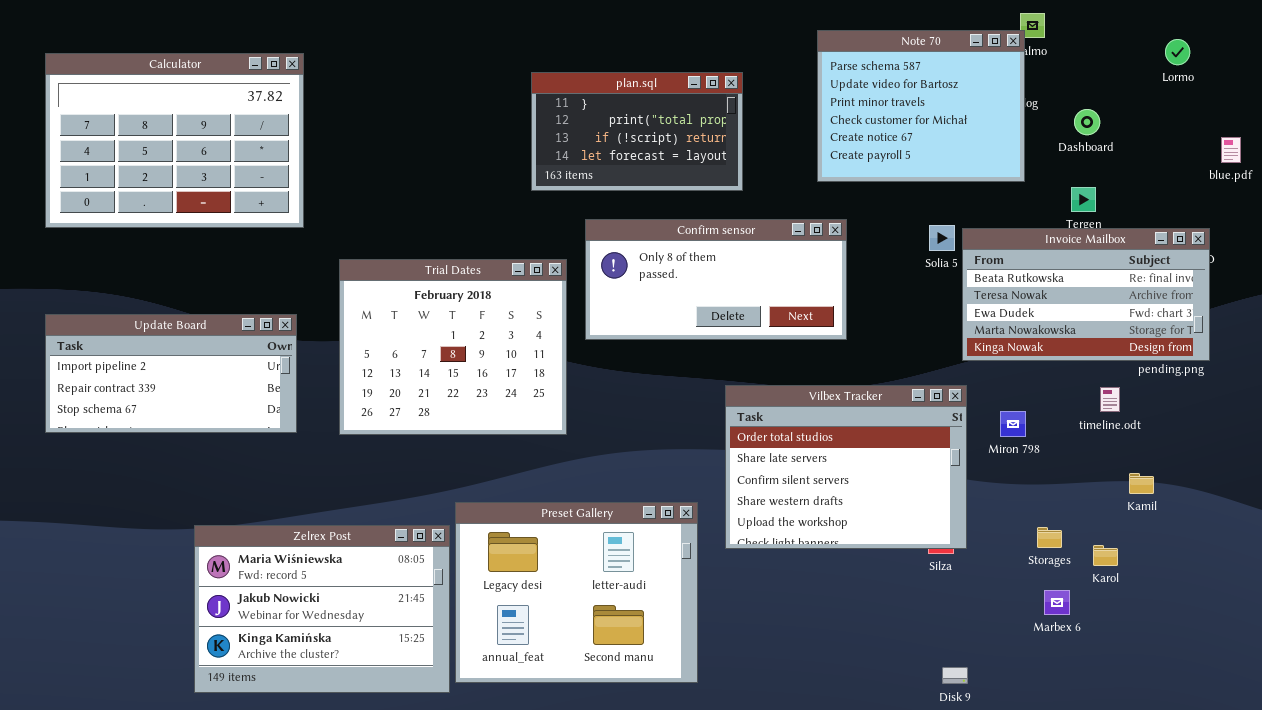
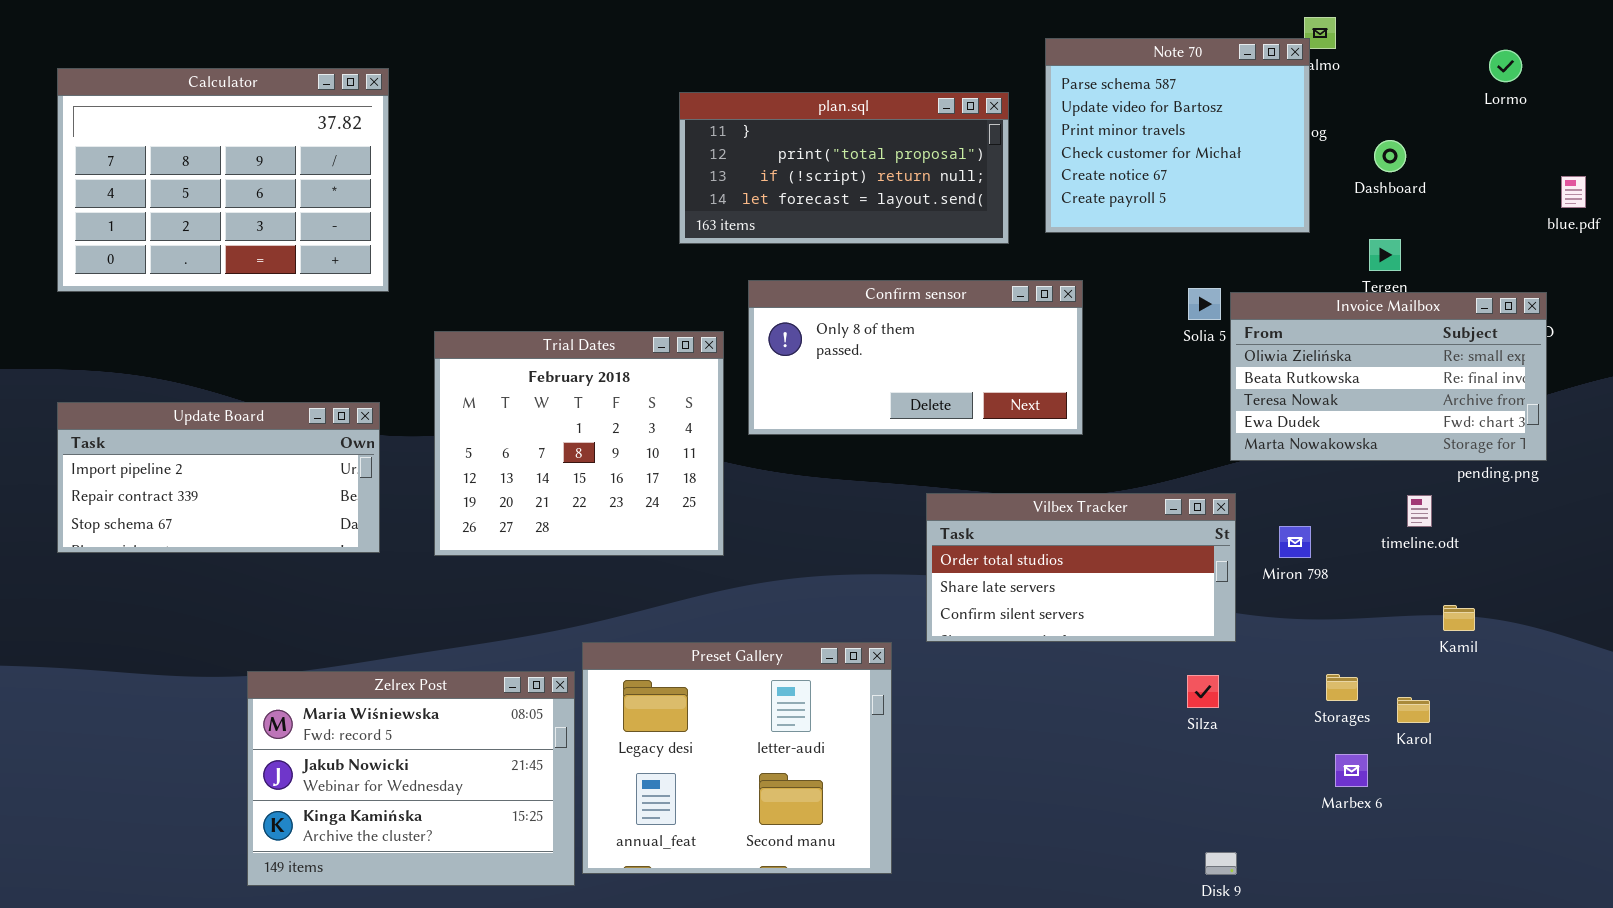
plan.sql: [531,72,743,191] -> [679,92,1009,244], resized
Invoice Mailbox: [962,228,1210,361] -> [1230,292,1547,461], scrolled up 1 row
Vilbex Tracker: [725,385,967,549] -> [926,493,1236,642], resized

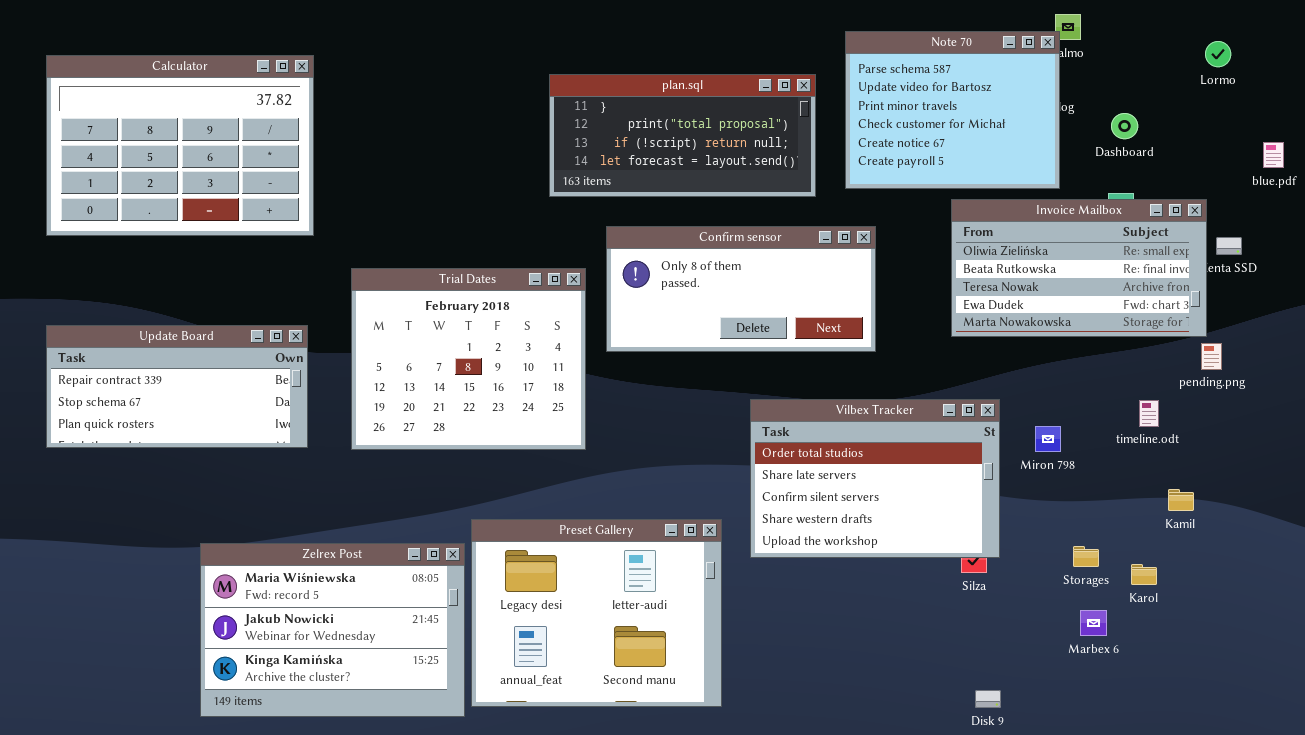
Invoice Mailbox: [1230,292,1547,461] -> [951,199,1207,337], moved
Update Board: [57,402,380,553] -> [46,325,308,448], scrolled down 1 row
Vilbex Tracker: [926,493,1236,642] -> [750,399,1000,558], resized

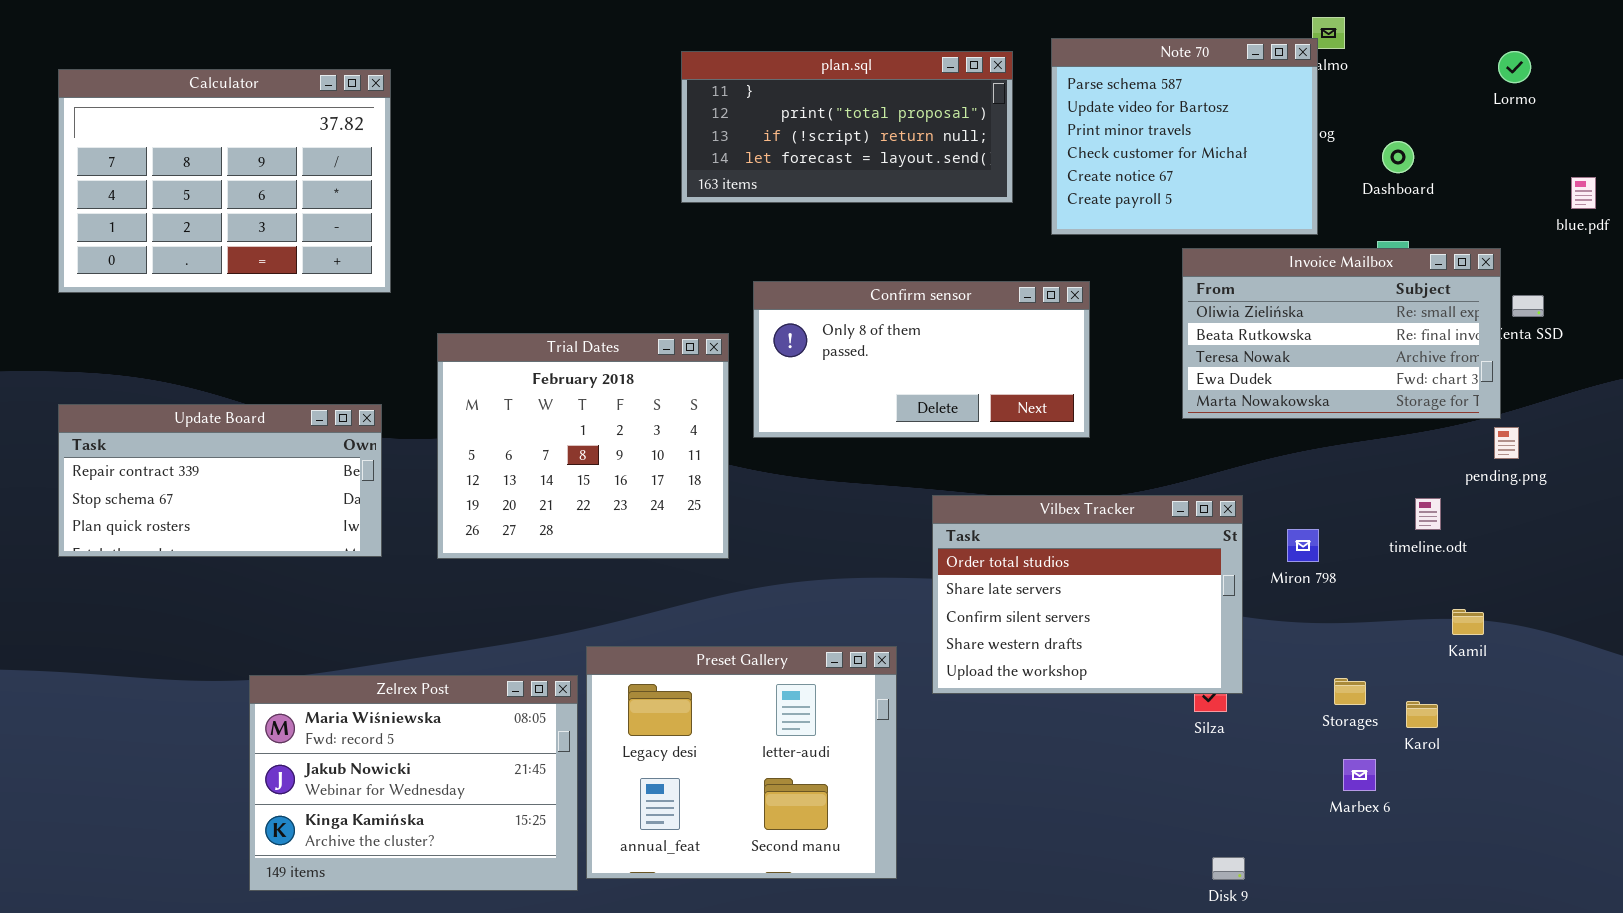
plan.sql: [549,74,816,197] -> [681,51,1013,203], moved

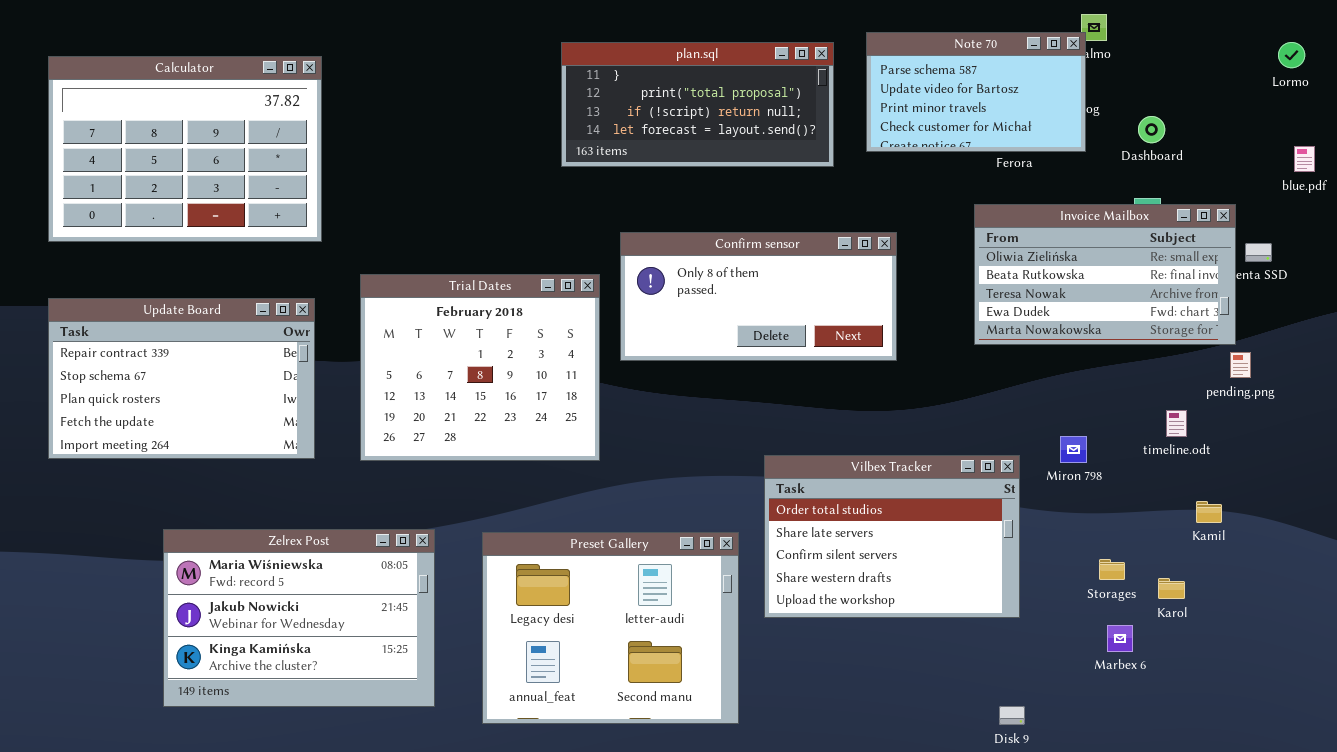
Note 70: [1051,38,1318,235] -> [866,32,1086,152], resized
Lormo: [1498,51,1531,83] -> [1278,42,1305,68], moved
Update Board: [58,404,382,557] -> [48,298,315,459], resized
Vilbex Tracker: [932,495,1243,694] -> [764,455,1020,618], moved
Zelrex Post: [249,675,578,891] -> [163,529,435,707], moved

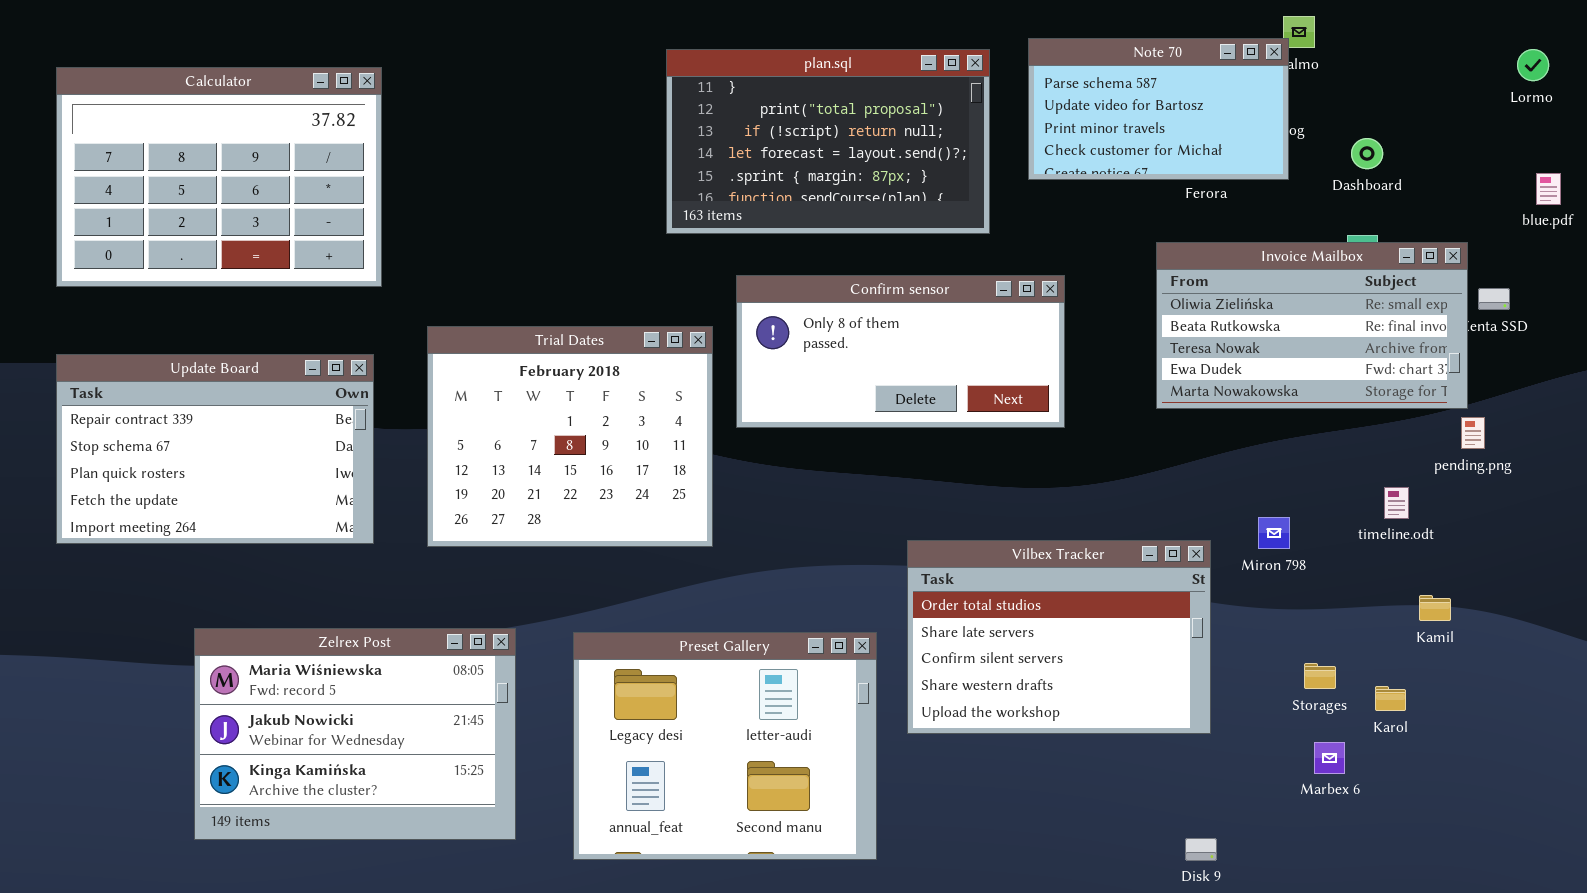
plan.sql: [561,42,834,167] -> [666,49,990,234], resized

